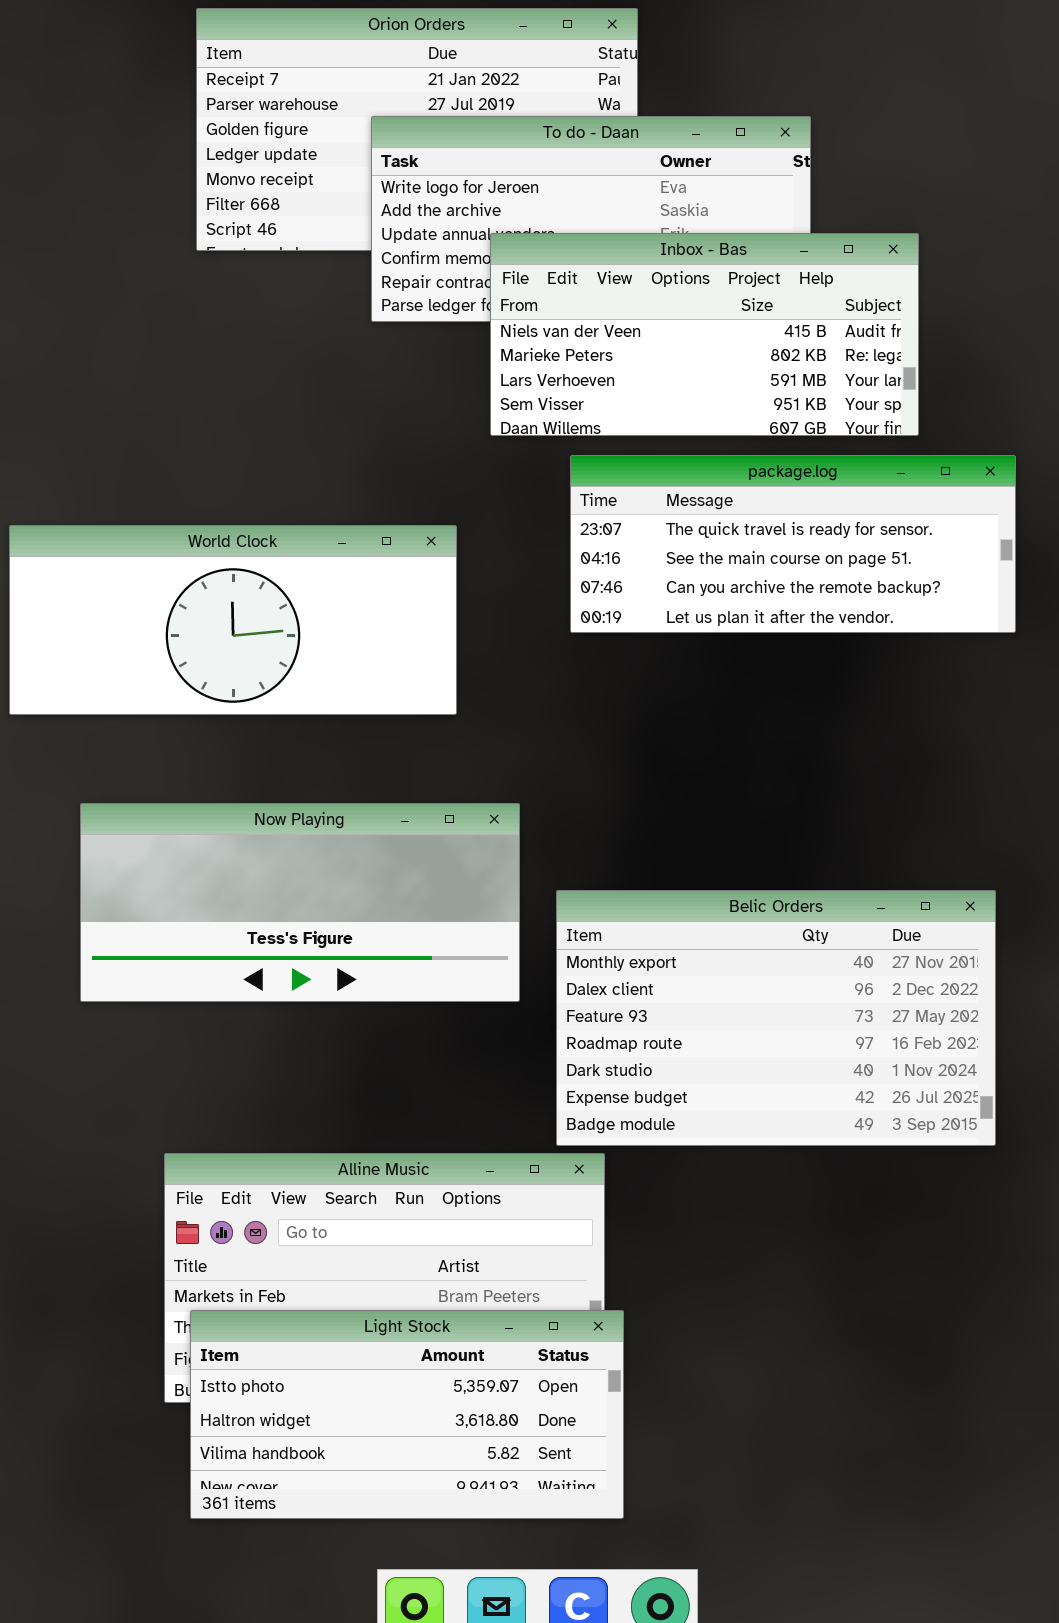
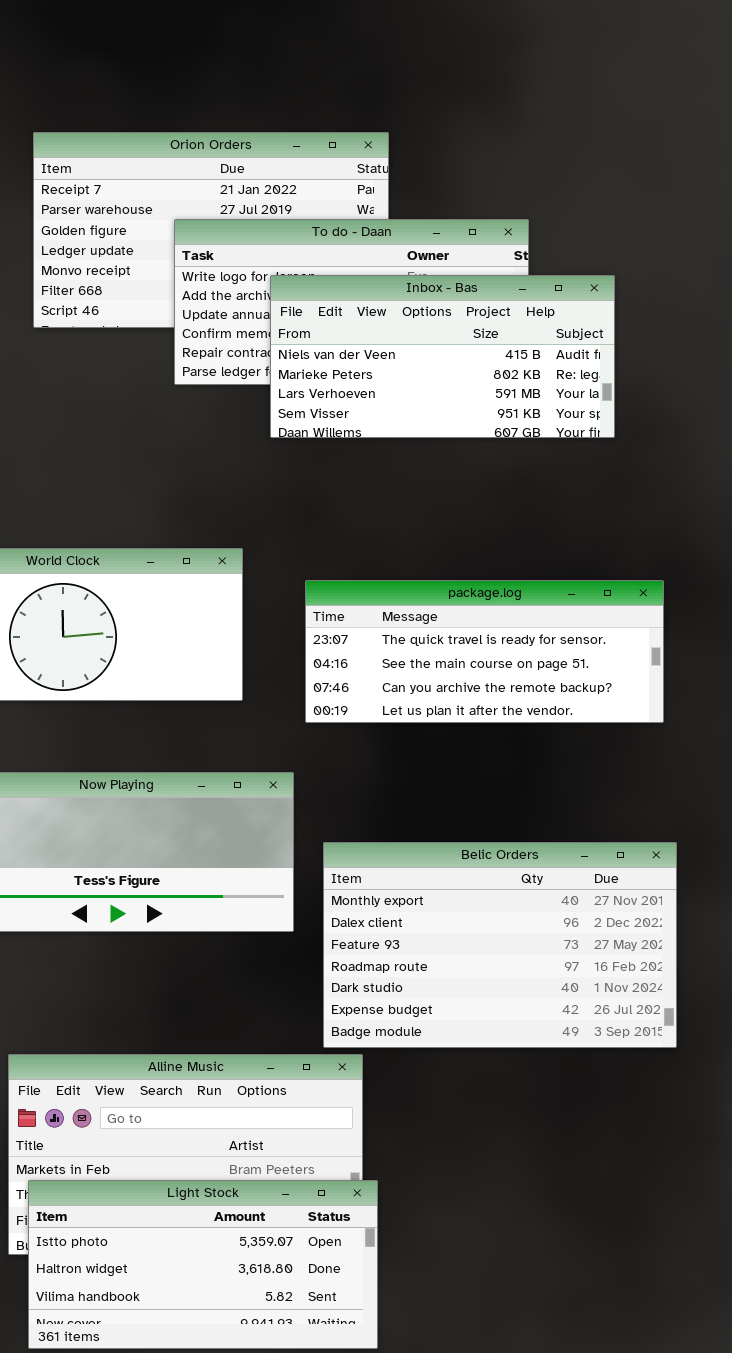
Inbox - Bas: [490,233,919,436] -> [270,275,615,438], moved
package.log: [570,455,1016,633] -> [305,580,664,723], moved

